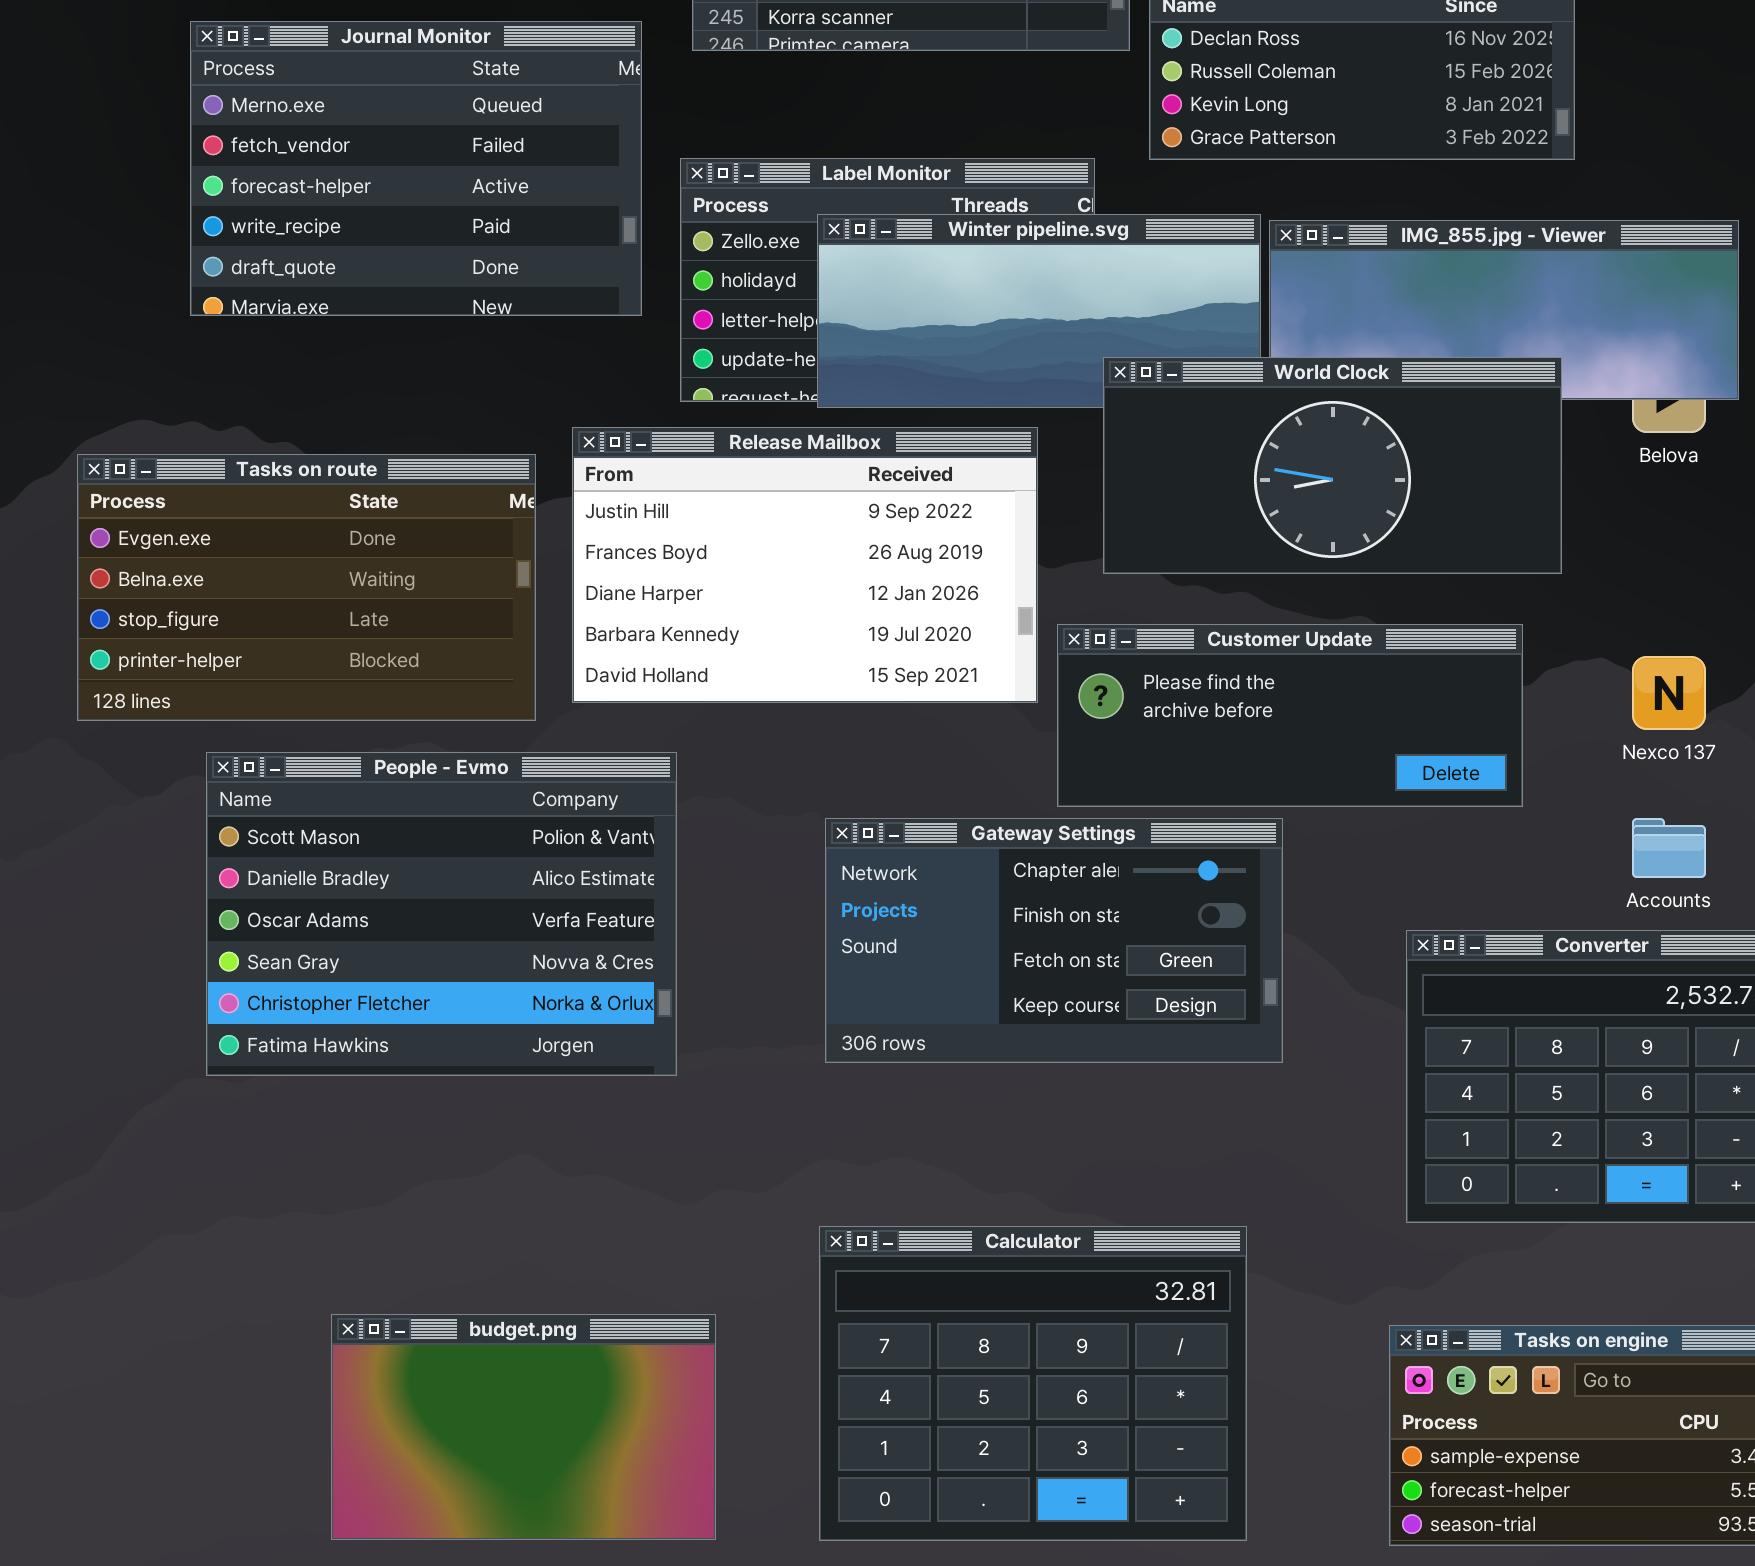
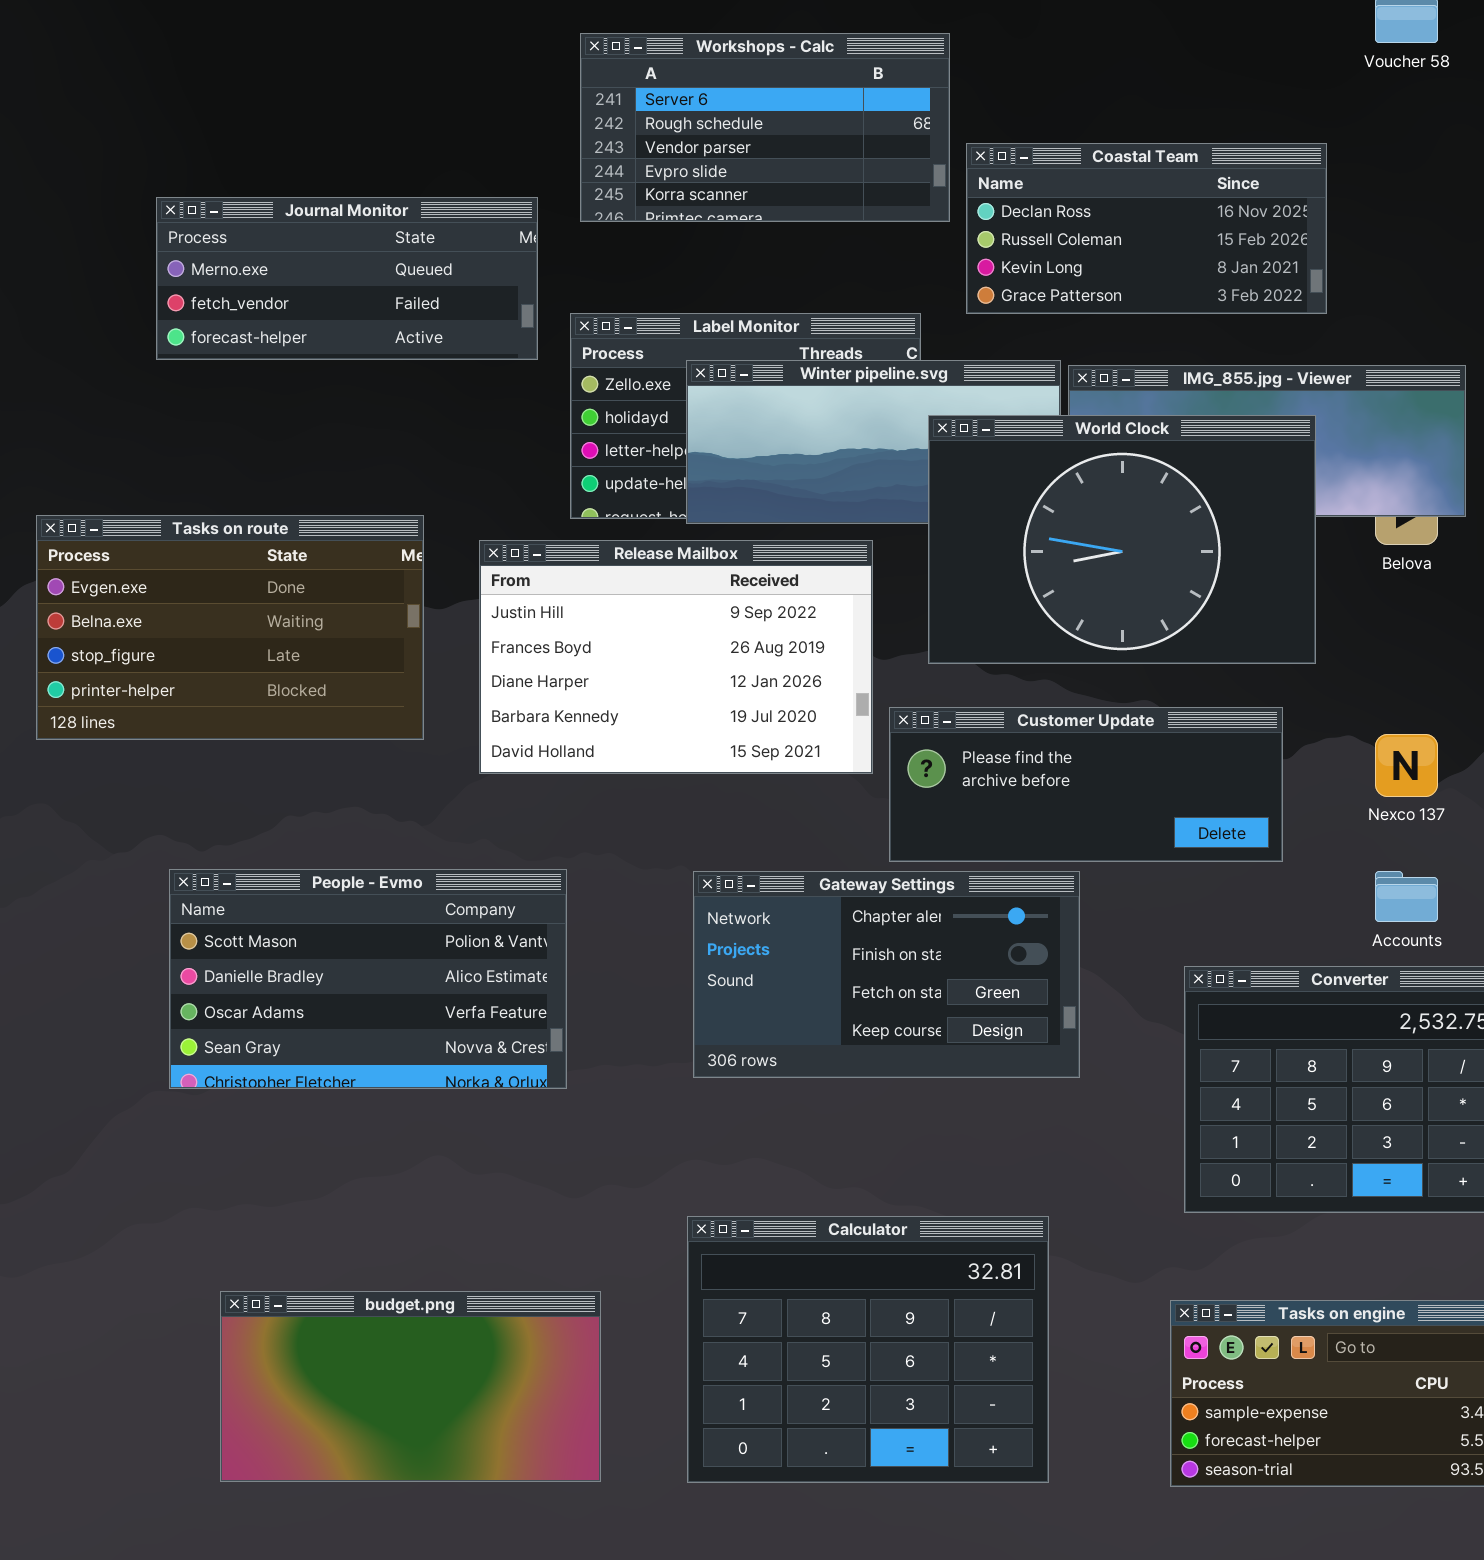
Journal Monitor: [190,21,642,316] -> [156,197,538,360], resized
World Clock: [1103,357,1562,574] -> [928,415,1316,664], resized
Tasks on route: [77,454,536,721] -> [36,515,424,740], moved
People - Evmo: [206,752,677,1076] -> [169,869,567,1089], resized
budget.png: [331,1314,716,1540] -> [220,1291,601,1482], resized

